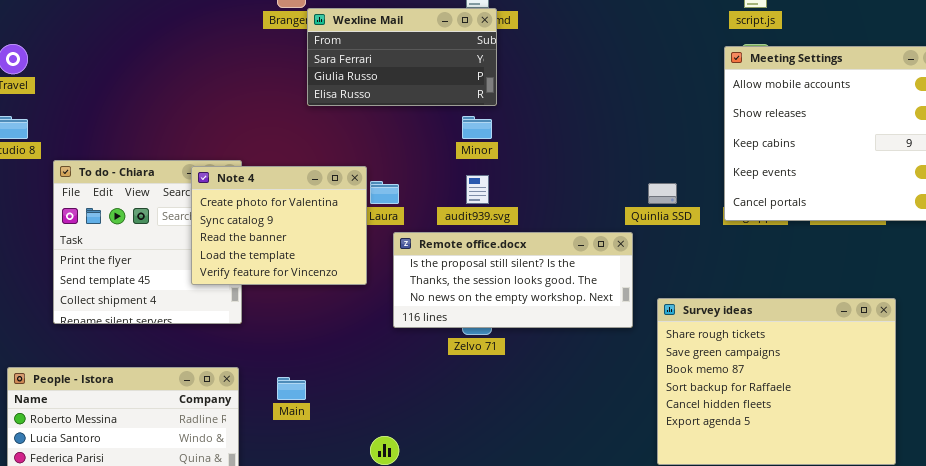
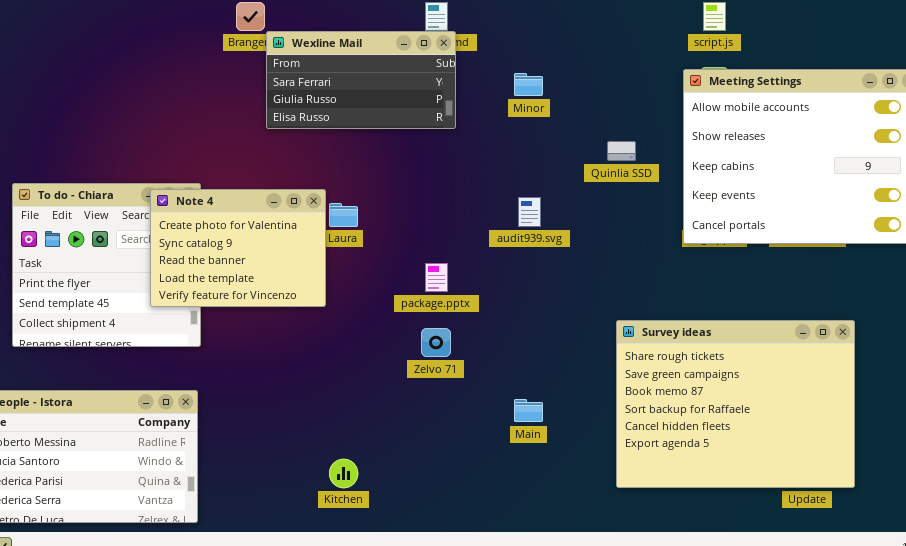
Minor: [462,116,492,139] -> [514,73,543,96], moved
audit939.svg: [466,175,489,204] -> [518,197,541,227], moved
Quinlia SSD: [648,183,677,204] -> [607,141,636,161], moved
Remote office.docx: [393,232,633,328] -> none, closed
Main: [277,377,306,400] -> [514,399,543,422], moved

